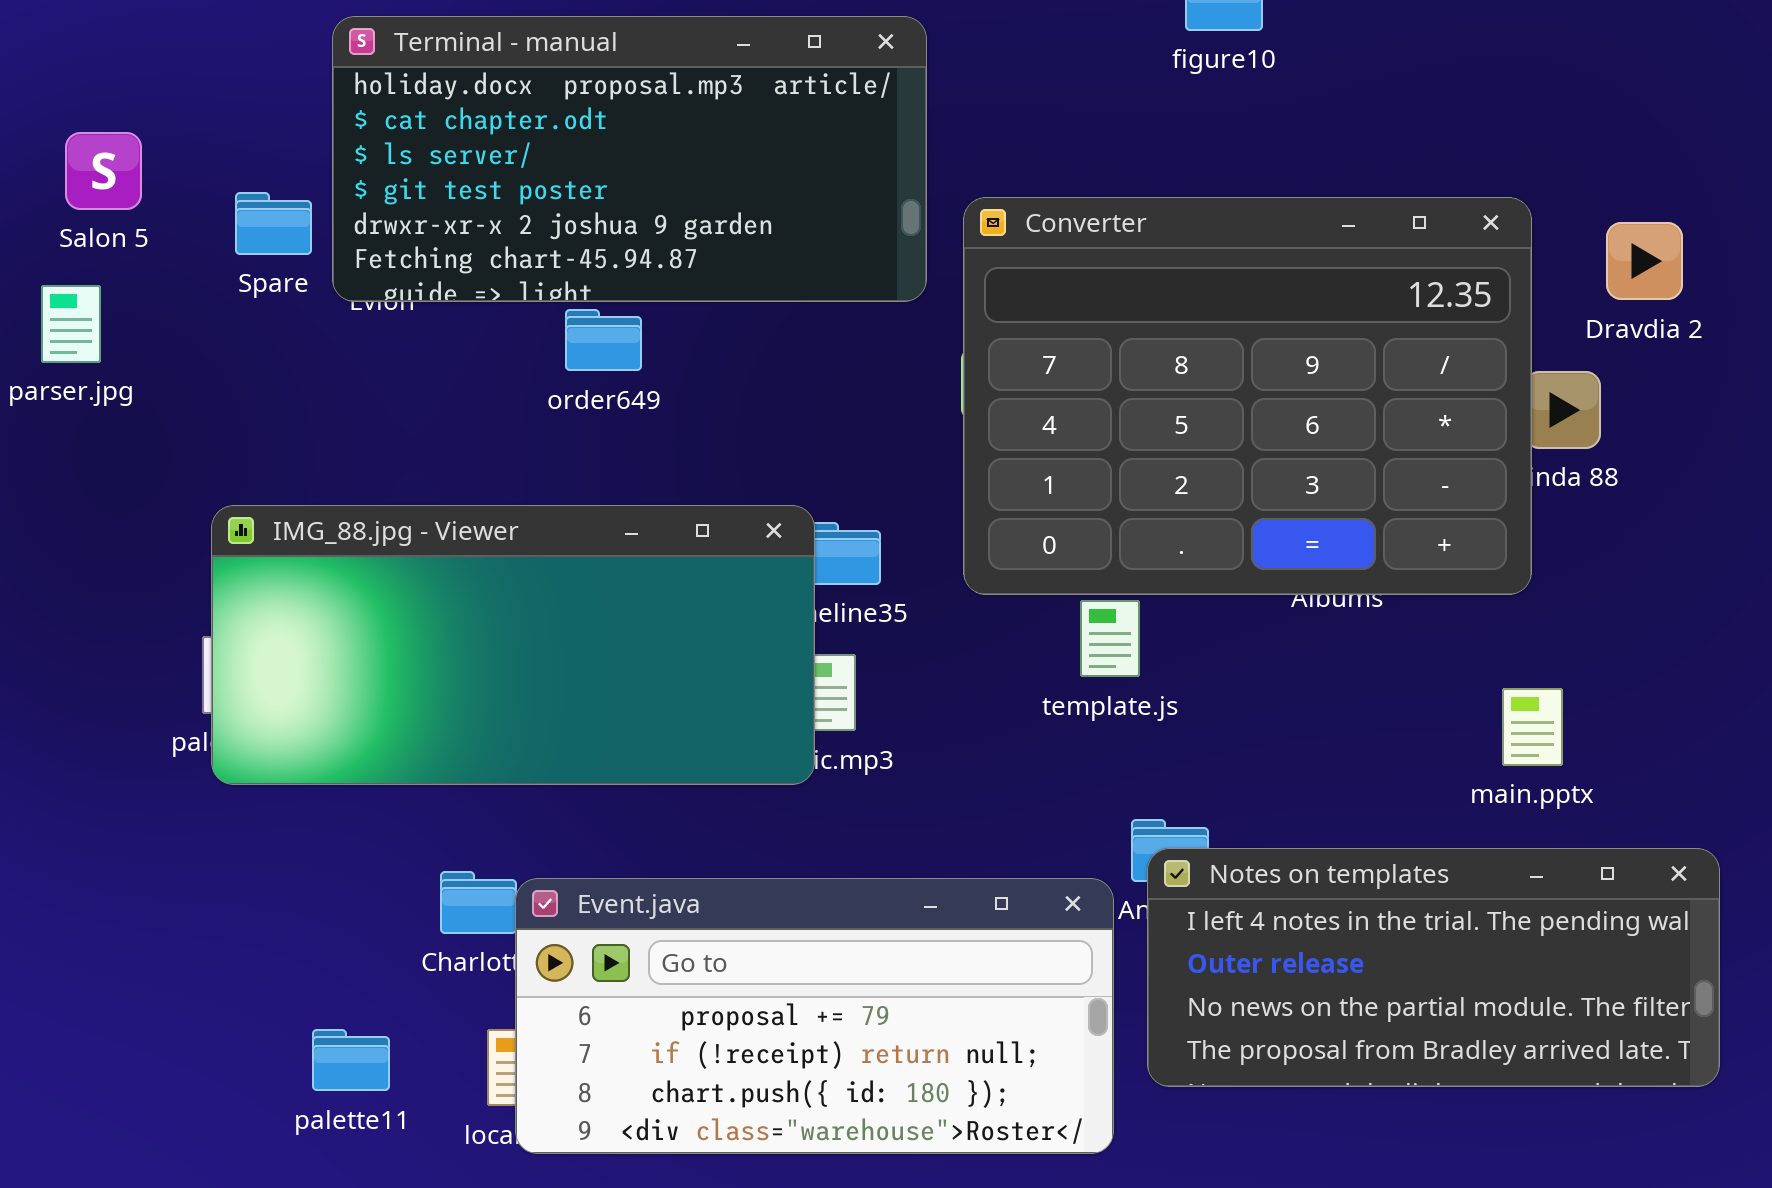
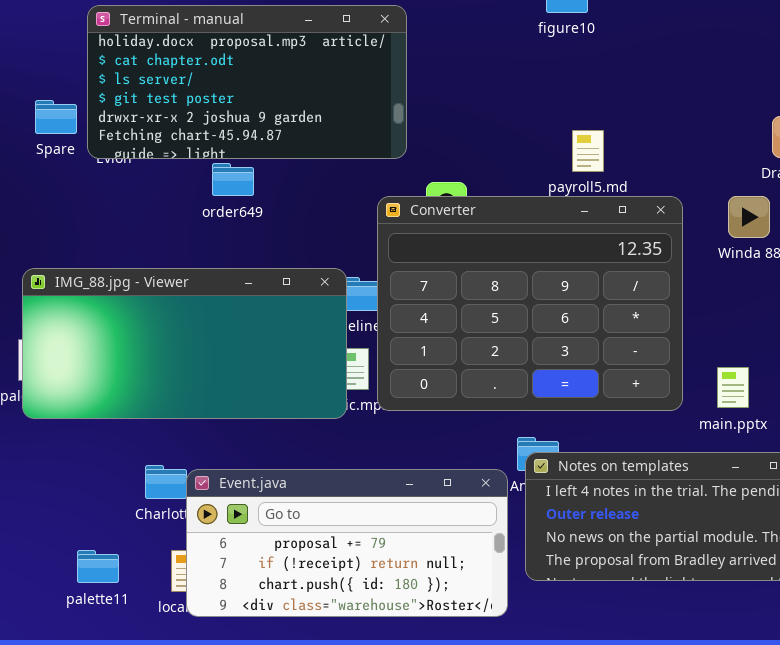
Converter: [963,197,1532,595] -> [377,196,683,411], moved

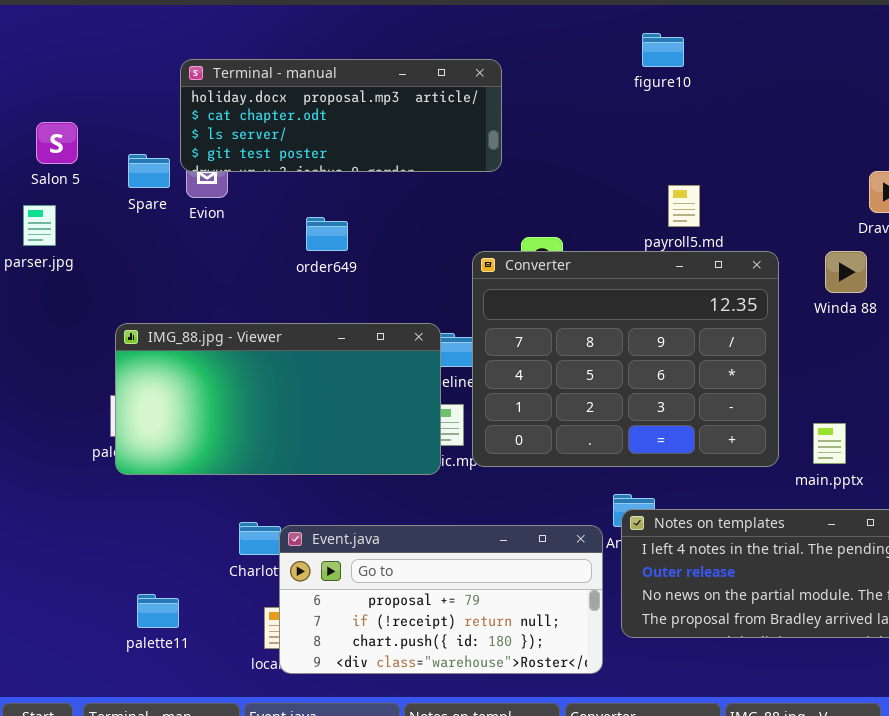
Terminal - manual: [87,5,407,159] -> [180,59,502,172], resized
palette11: [77,550,119,583] -> [137,594,179,628], moved

